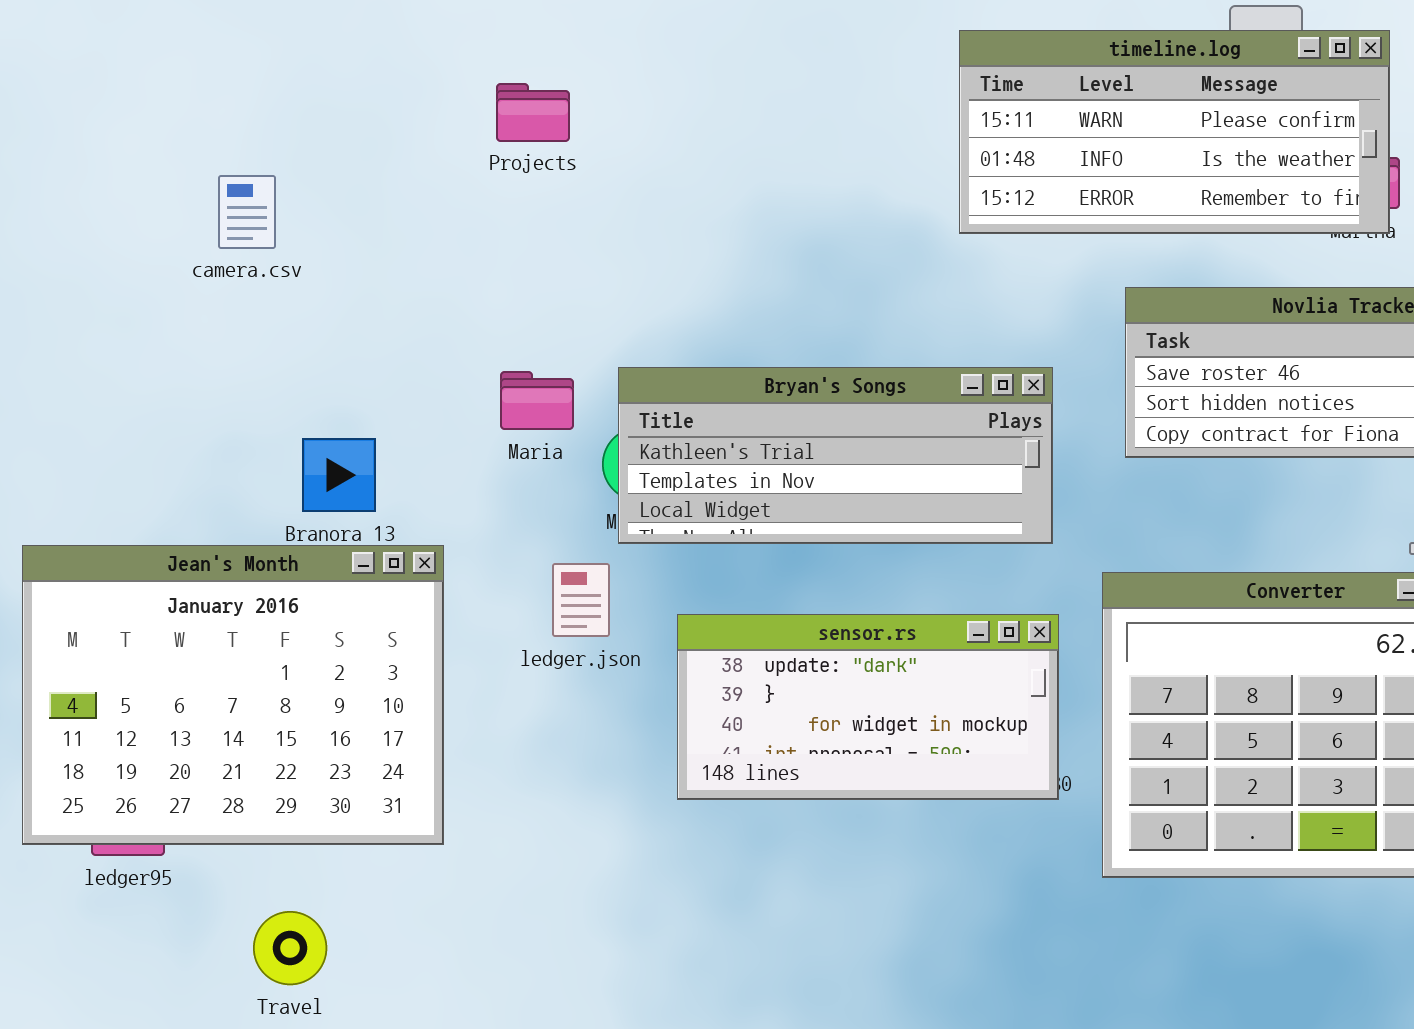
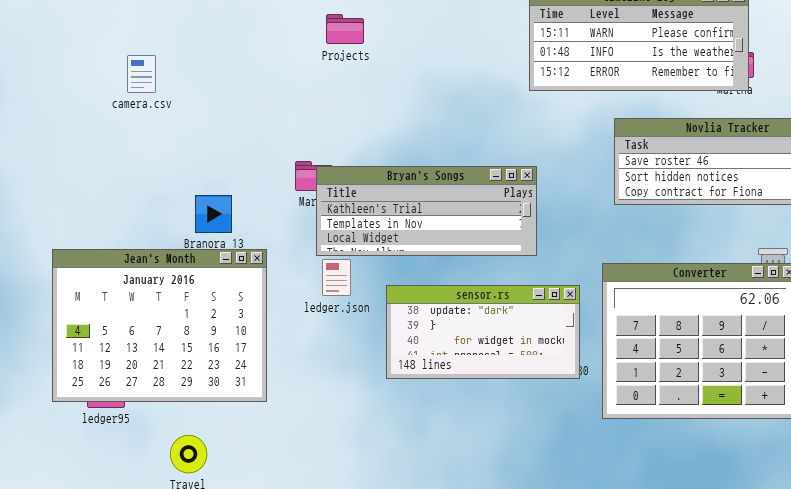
Projects: [496,83,570,142] -> [326,14,364,44], moved
camera.csv: [218,175,276,249] -> [127,55,156,93], moved
Bryan's Songs: [618,367,1053,544] -> [316,166,537,256], moved

